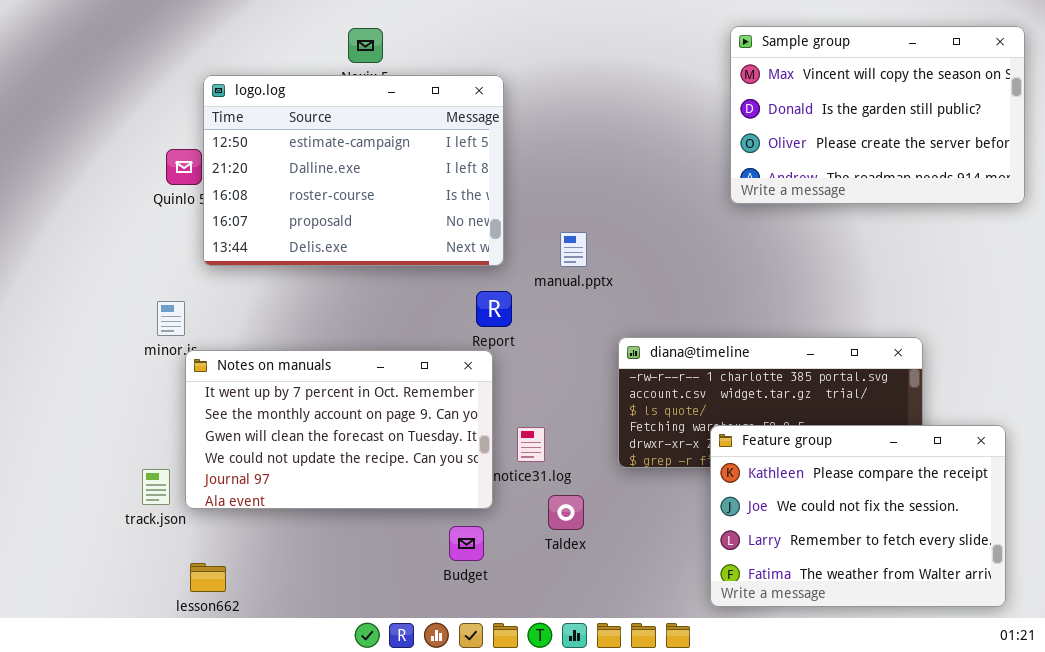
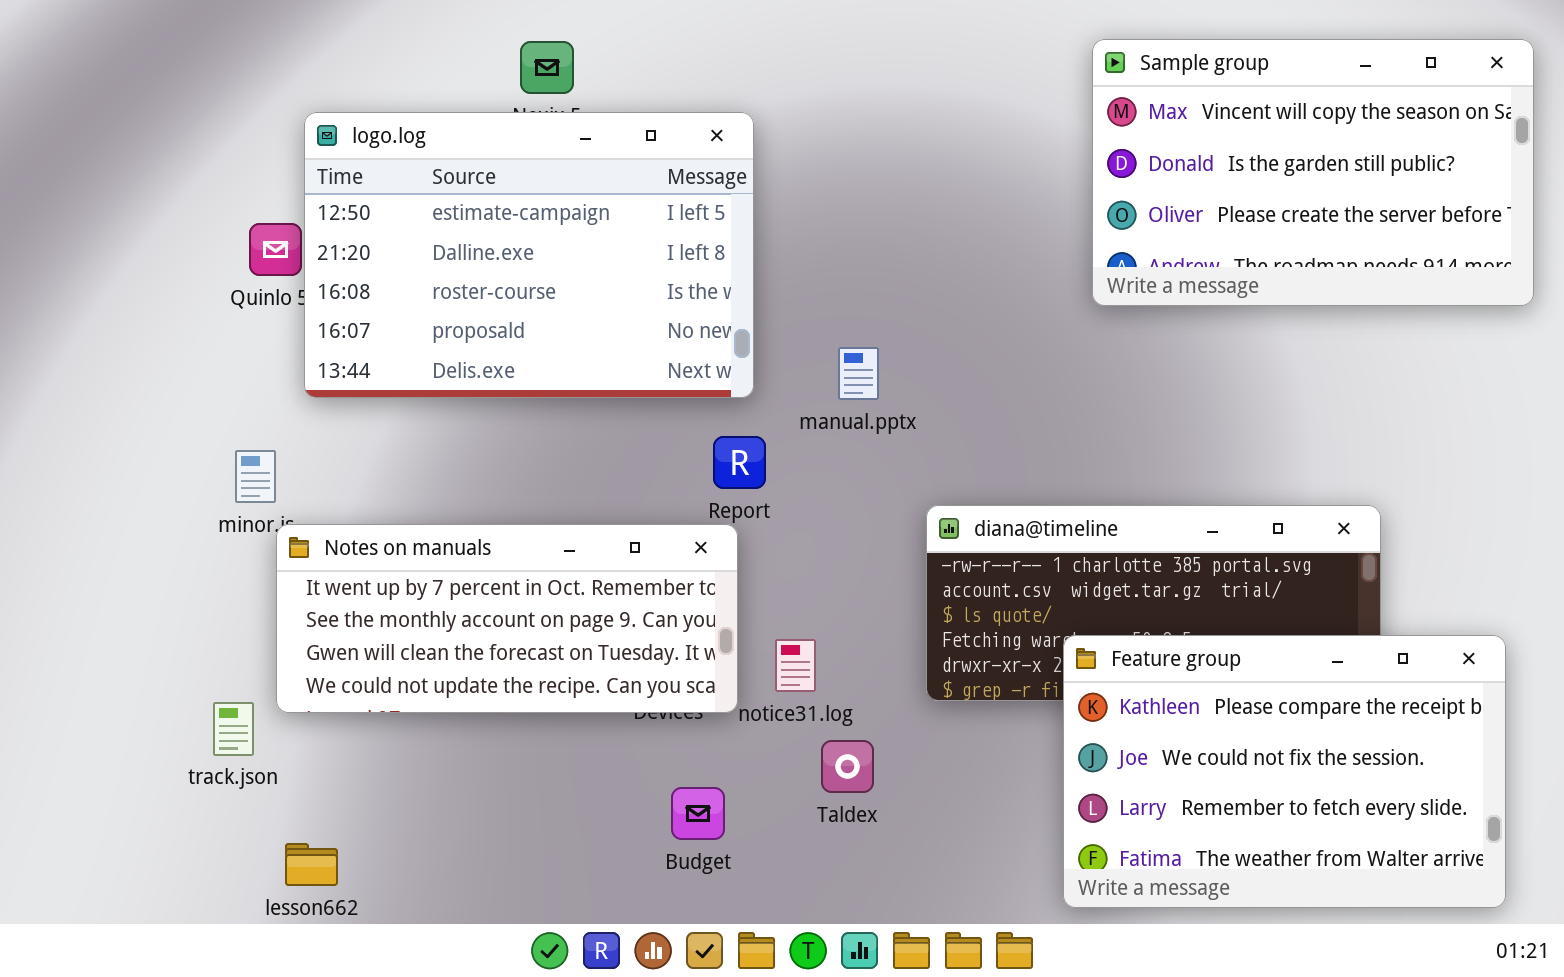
Notes on manuals: [185,350,493,509] -> [276,524,738,713], resized

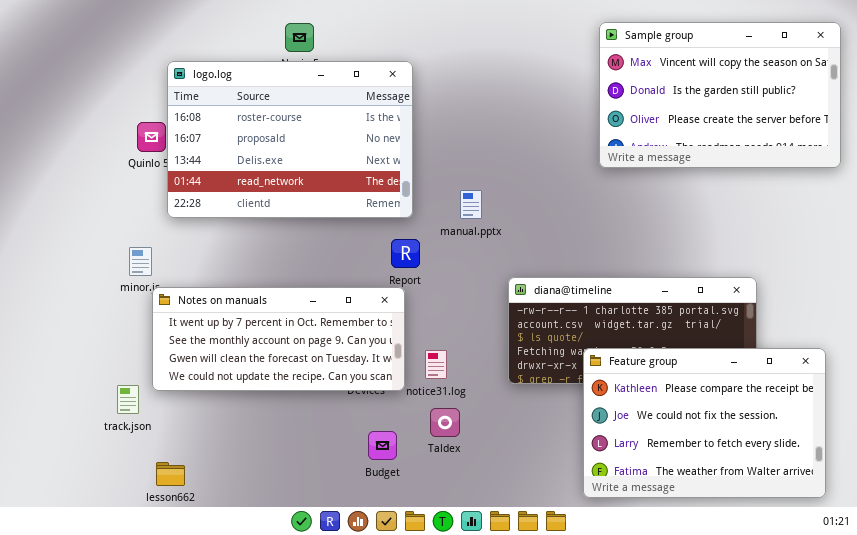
logo.log: [304,112,754,398] -> [167,61,413,218], scrolled down 2 rows
Taldex: [821,740,874,793] -> [430,408,460,437], moved

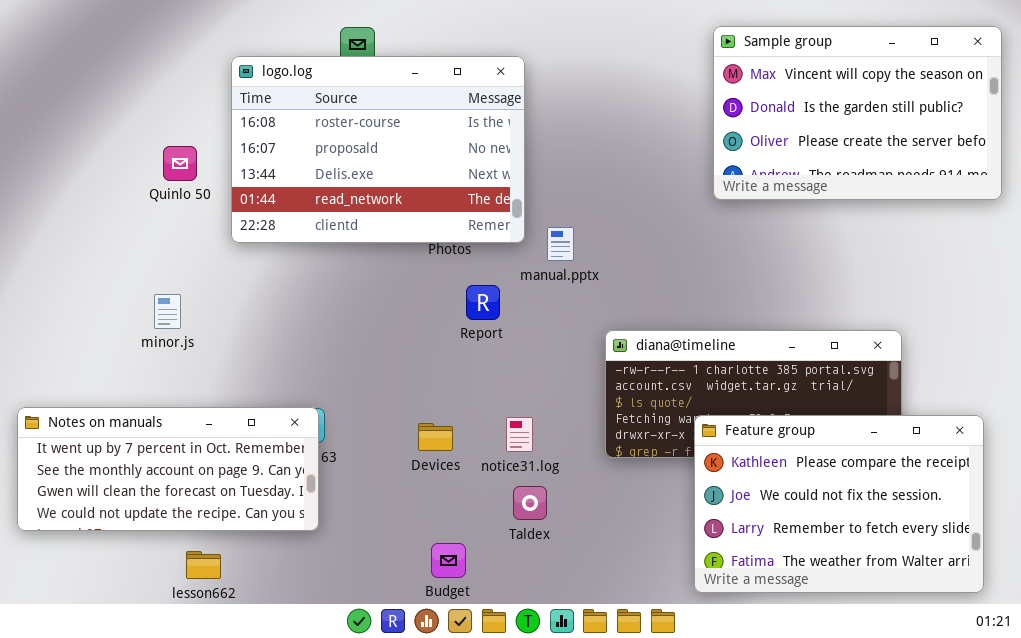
logo.log: [167,61,413,218] -> [231,56,525,243], moved
Notes on manuals: [152,287,405,391] -> [17,407,319,531], moved
Budget: [368,431,397,460] -> [431,543,466,578], moved

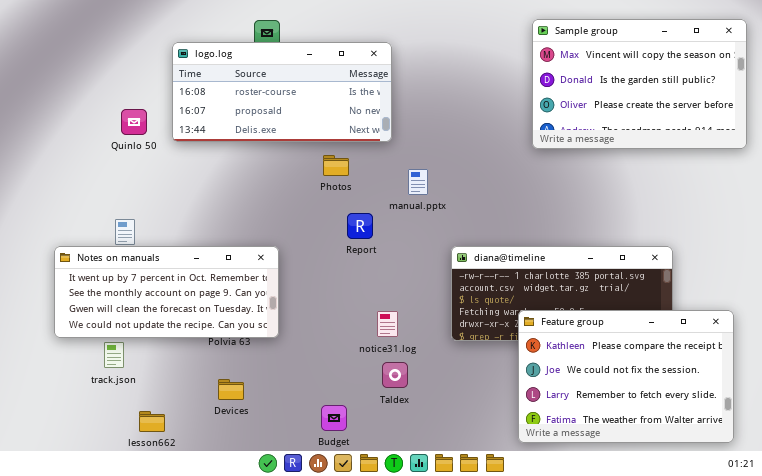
logo.log: [231,56,525,243] -> [172,42,392,142], resized
Notes on manuals: [17,407,319,531] -> [54,246,279,338], moved
Devices: [418,423,453,451] -> [218,379,244,400], moved

